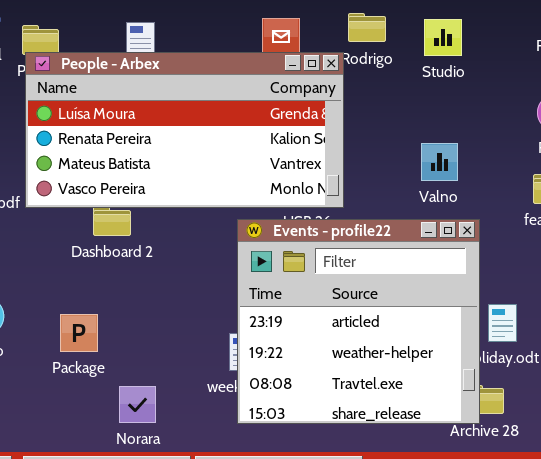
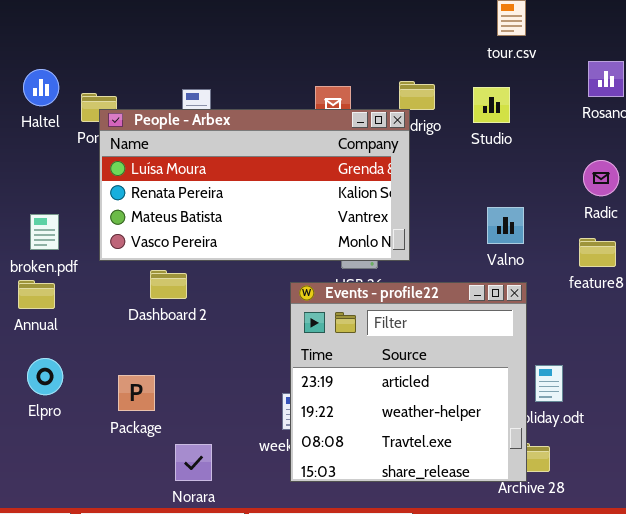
People - Arbex: [25,52,344,208] -> [99,109,410,261], moved
Valno: [421,143,458,181] -> [487,207,524,244], moved

